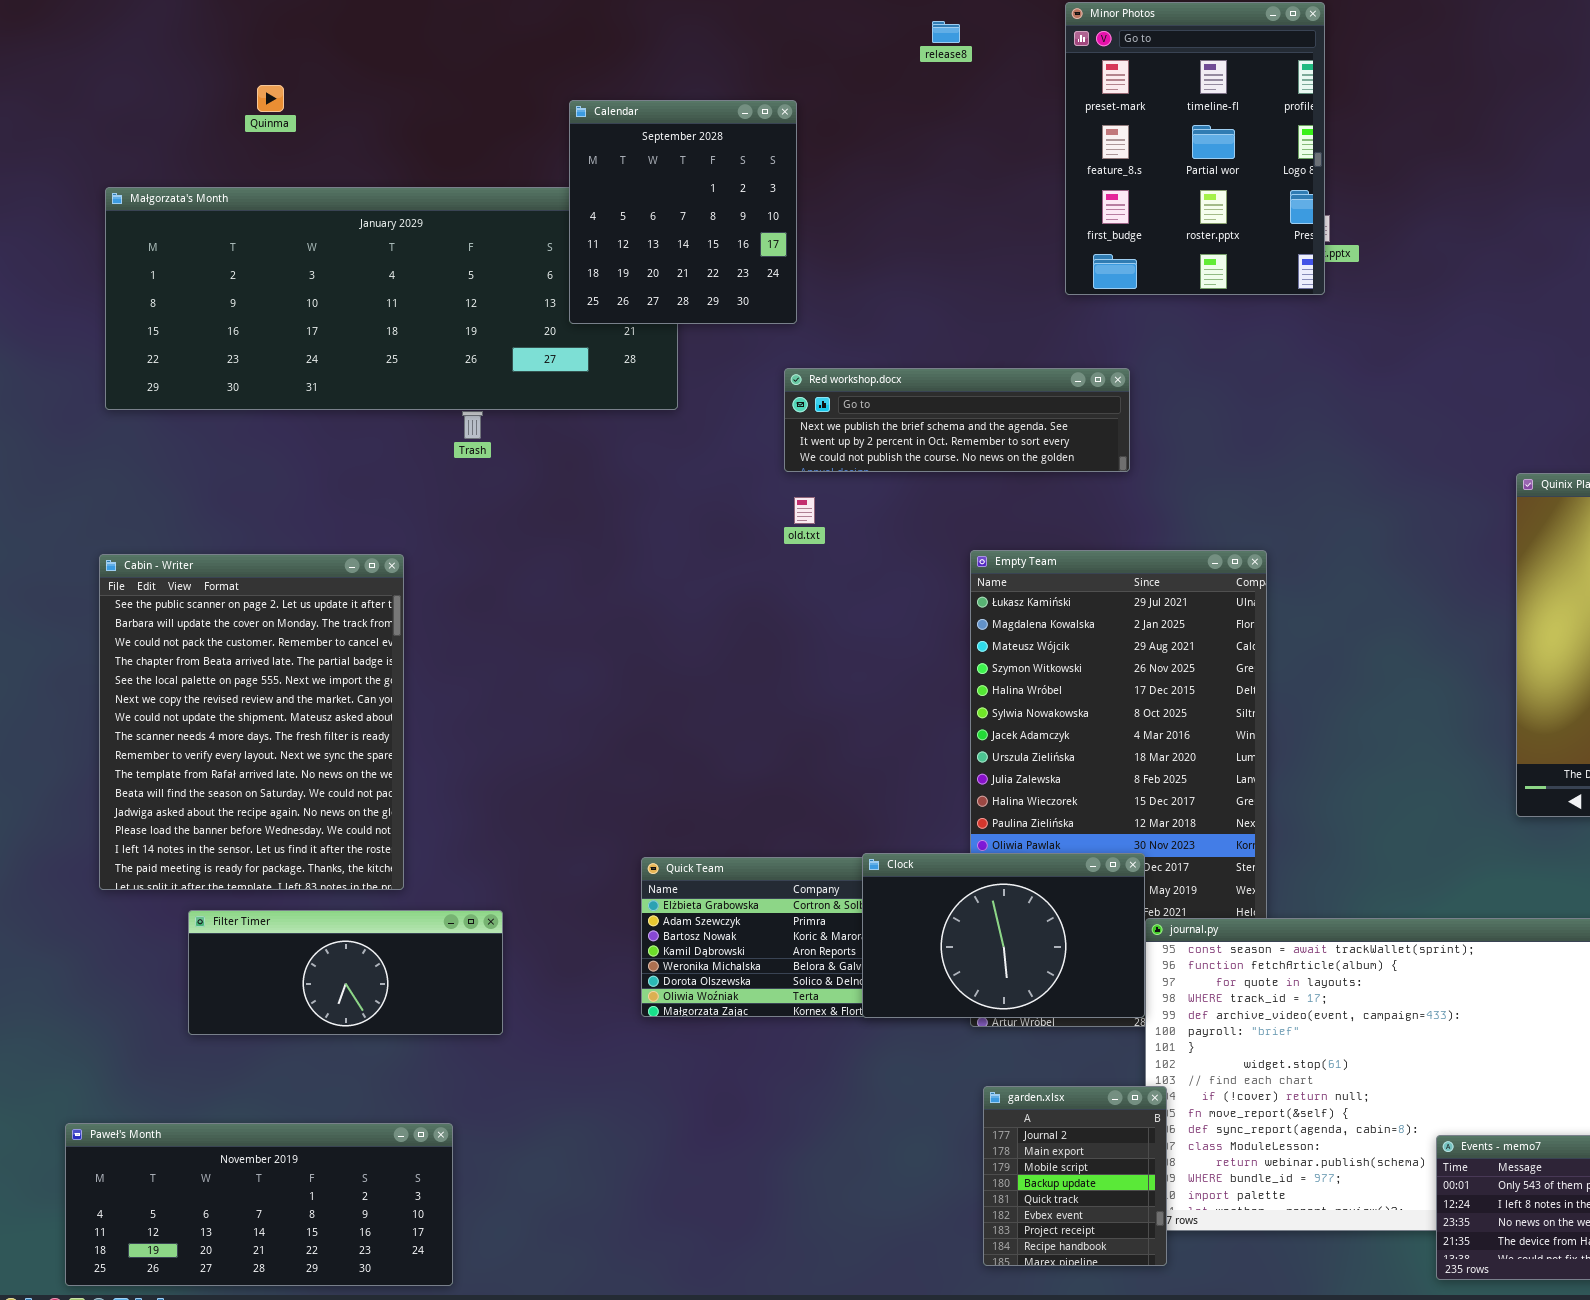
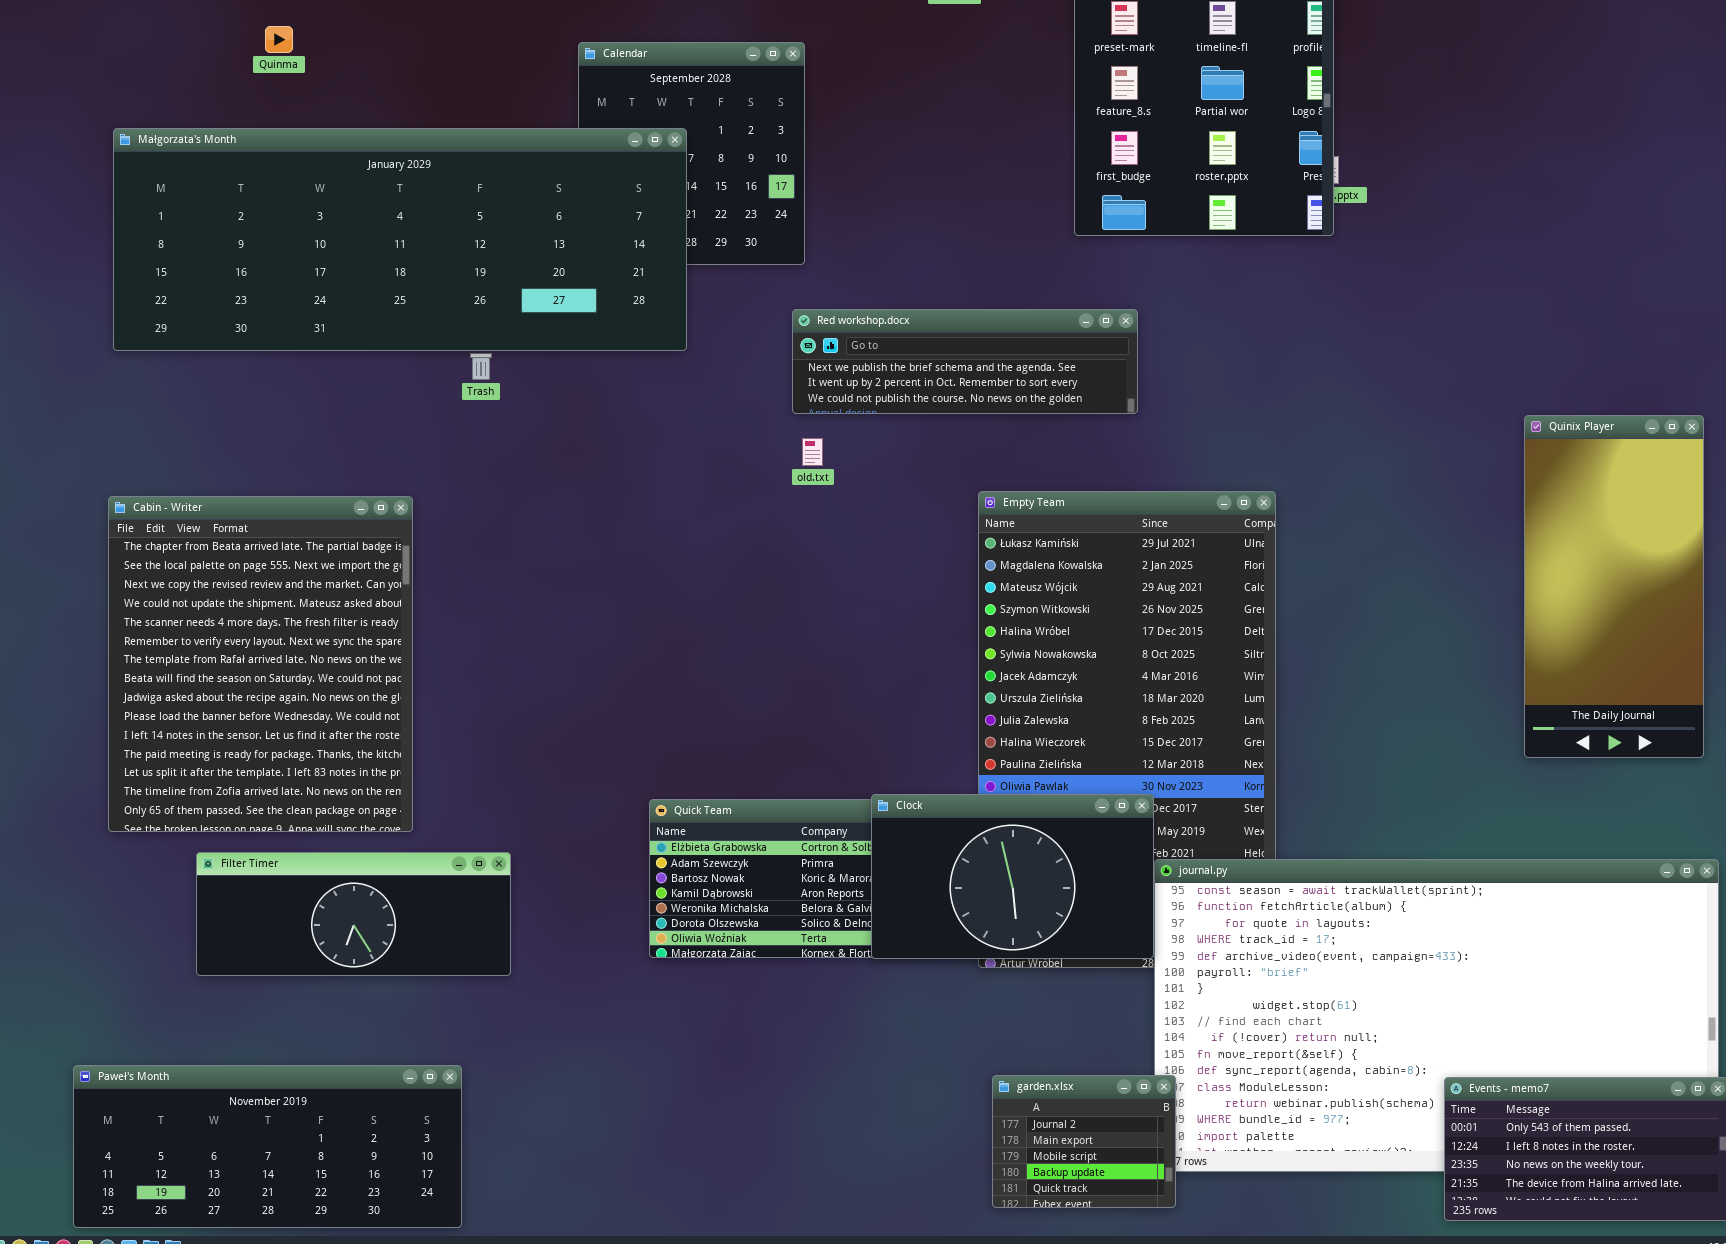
Małgorzata's Month: [105,187,678,410] -> [113,128,687,351], raised
Cabin - Writer: [99,554,404,890] -> [108,496,413,832], scrolled down 3 rows
garden.xlsx: [983,1086,1167,1266] -> [992,1075,1176,1208], resized

